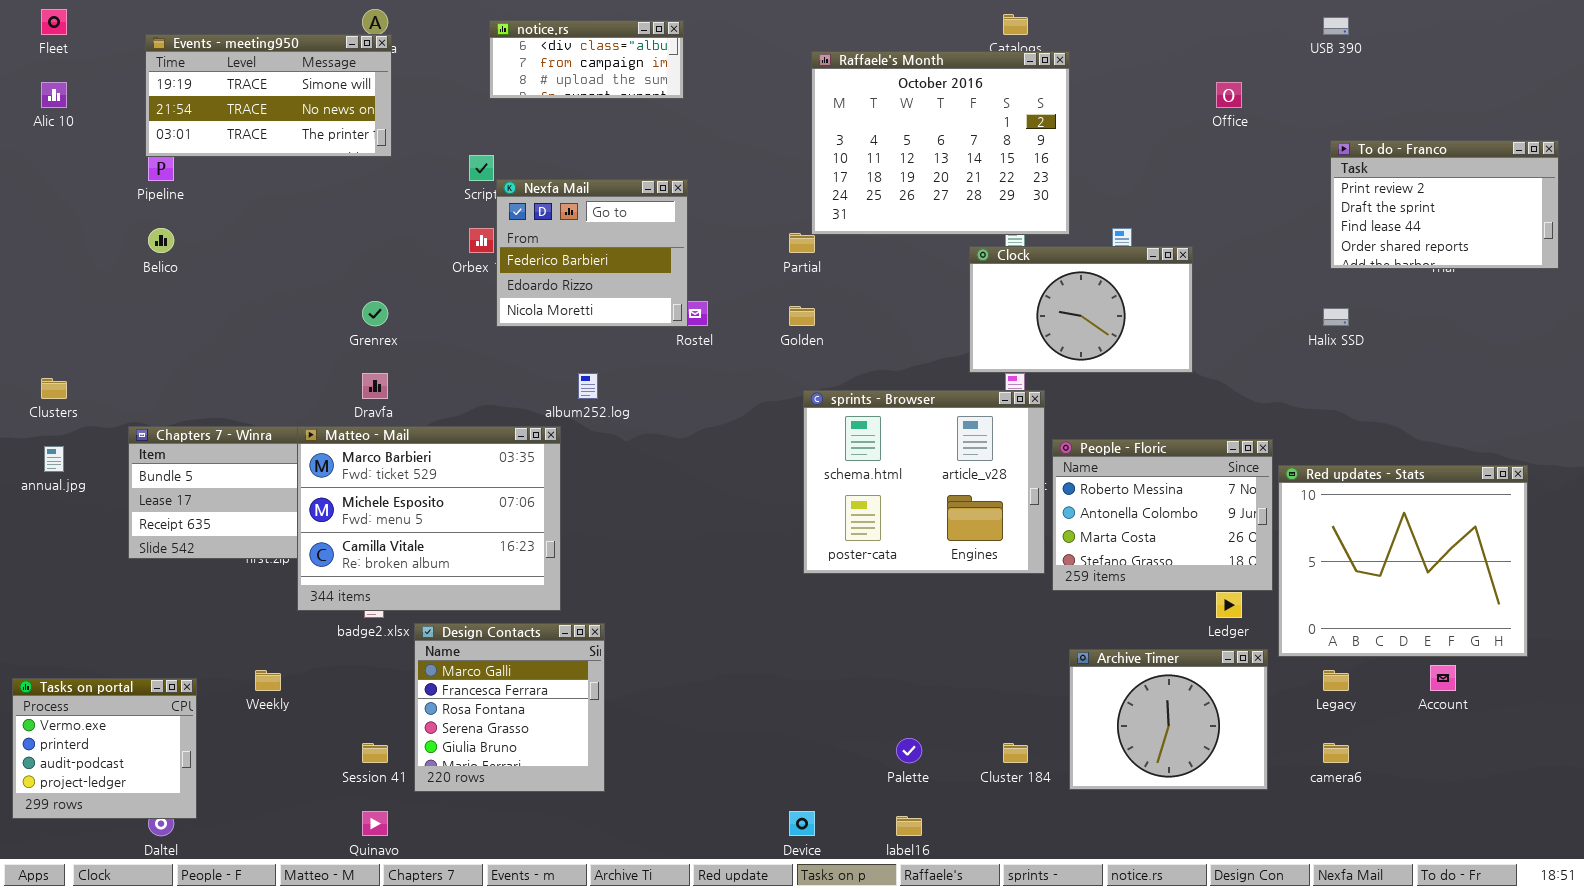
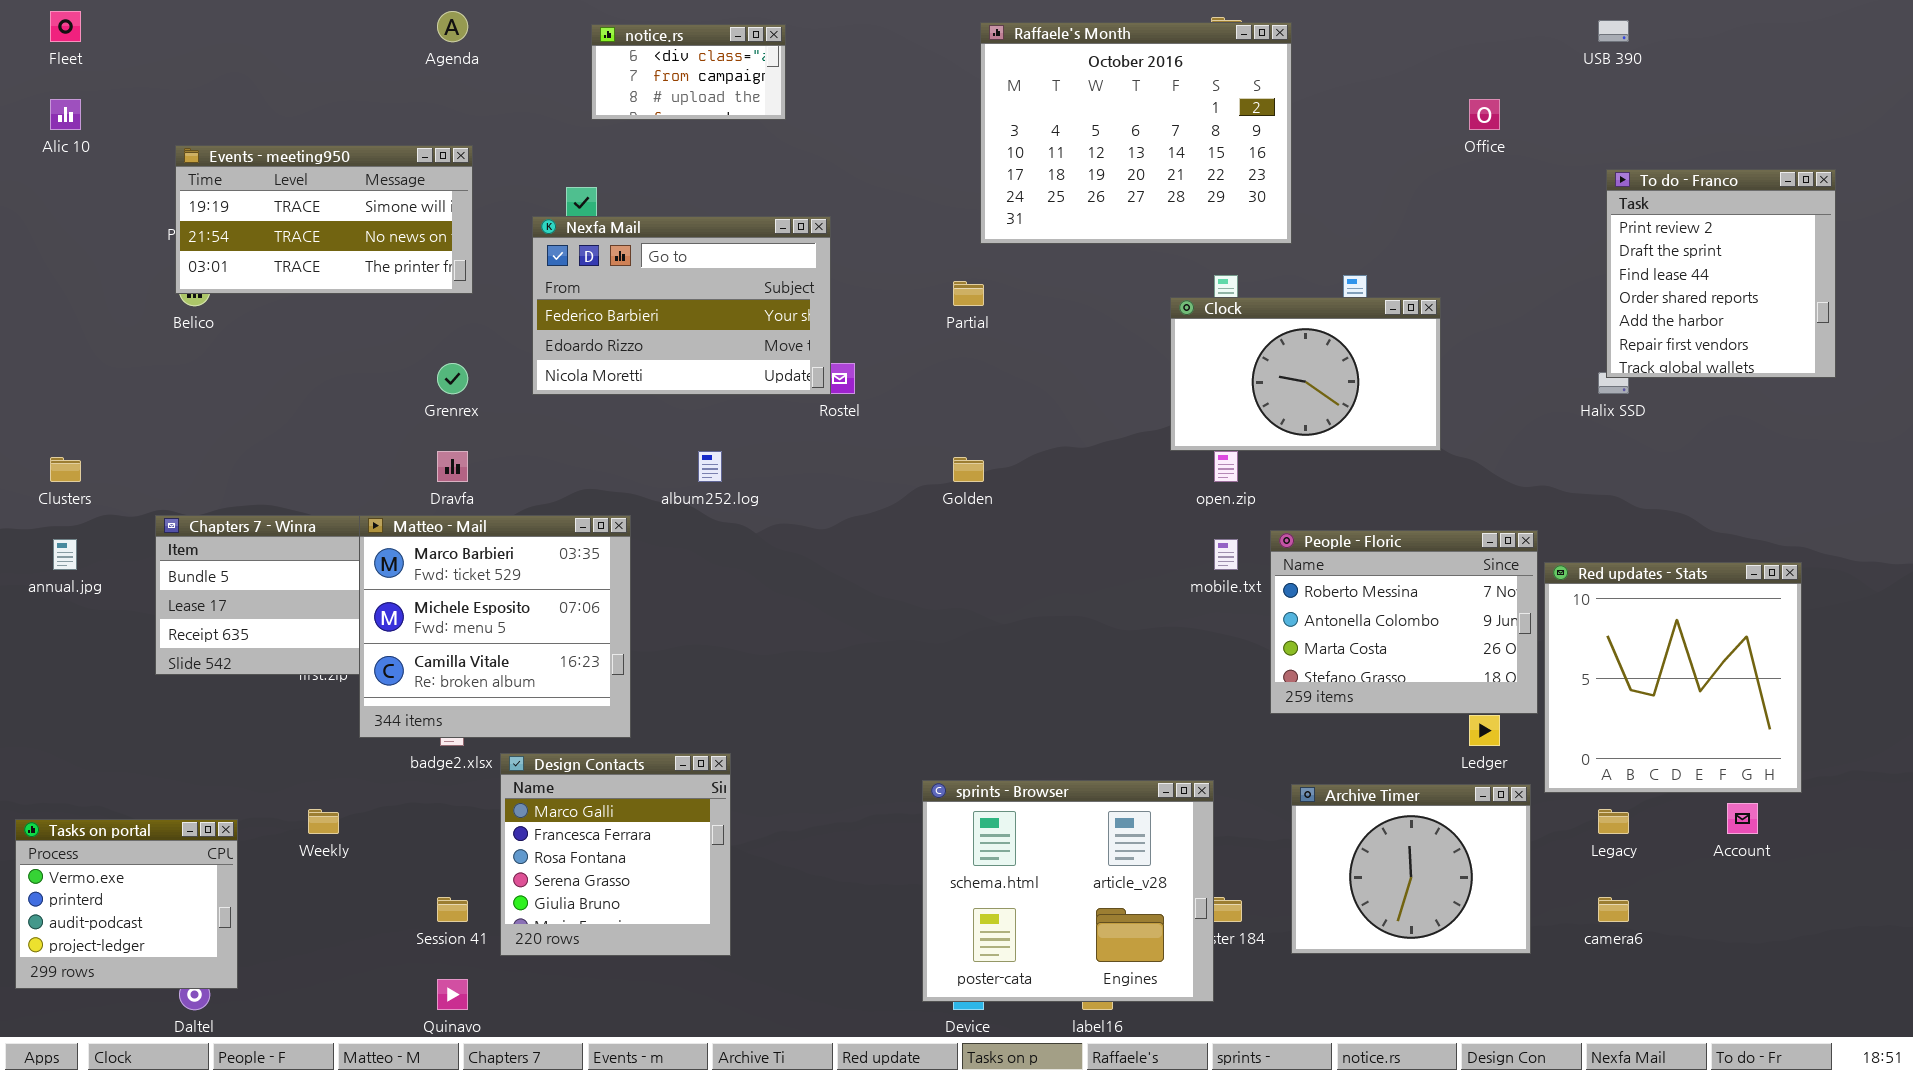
notice.rs: [489,20,684,99] -> [591,24,786,120], resized
Events - meeting950: [145,34,392,157] -> [175,145,473,294], moved
Raffaele's Month: [811,51,1070,235] -> [980,22,1292,244], moved
To do - Franco: [1330,140,1559,269] -> [1606,169,1836,378], resized
Nexfa Mail: [496,179,688,327] -> [532,216,831,395], resized
Golden: [789,306,815,326] -> [953,457,984,482], moved
sprints - Browser: [803,390,1045,574] -> [922,780,1214,1002], moved
Matteo - Mail: [297,426,561,611] -> [359,515,631,738], resized
Red updates - Stats: [1278,465,1528,657] -> [1544,562,1802,793], resized

